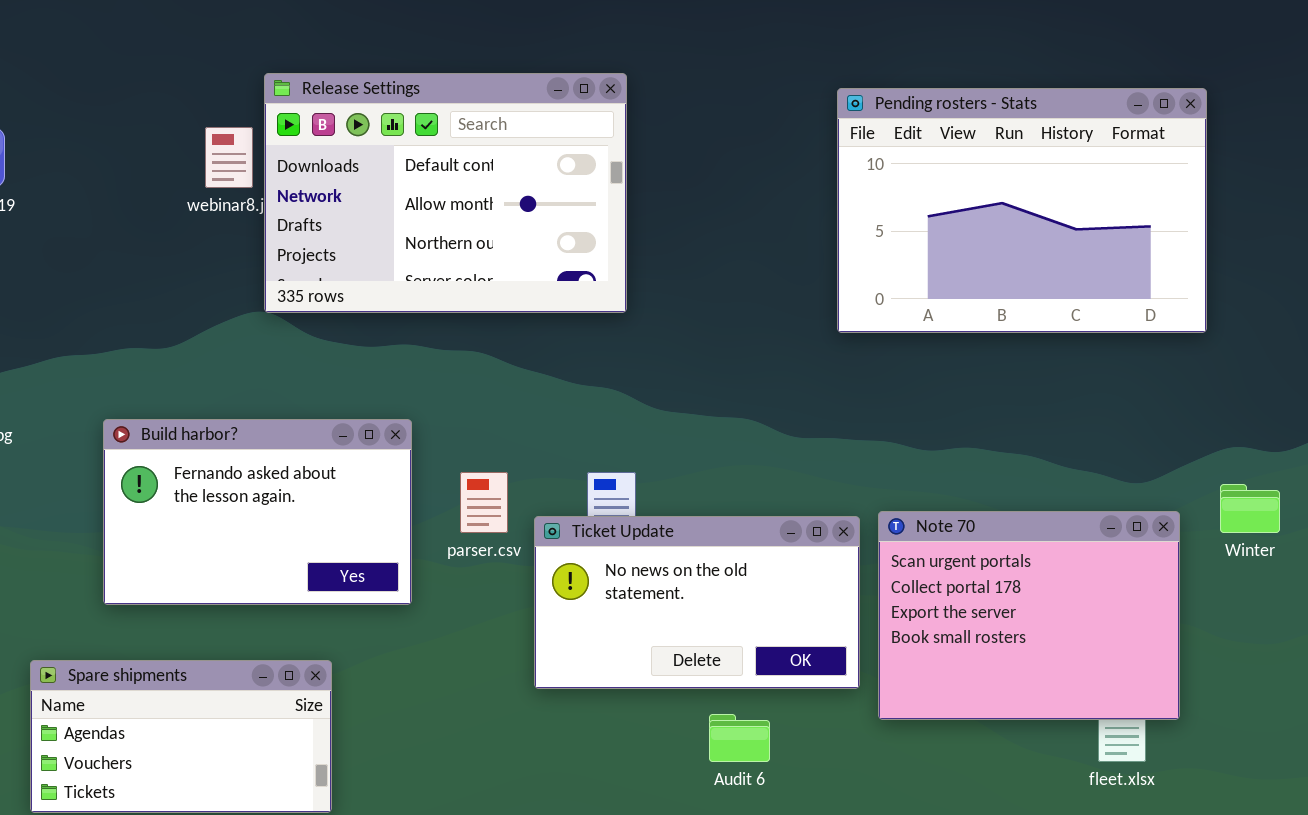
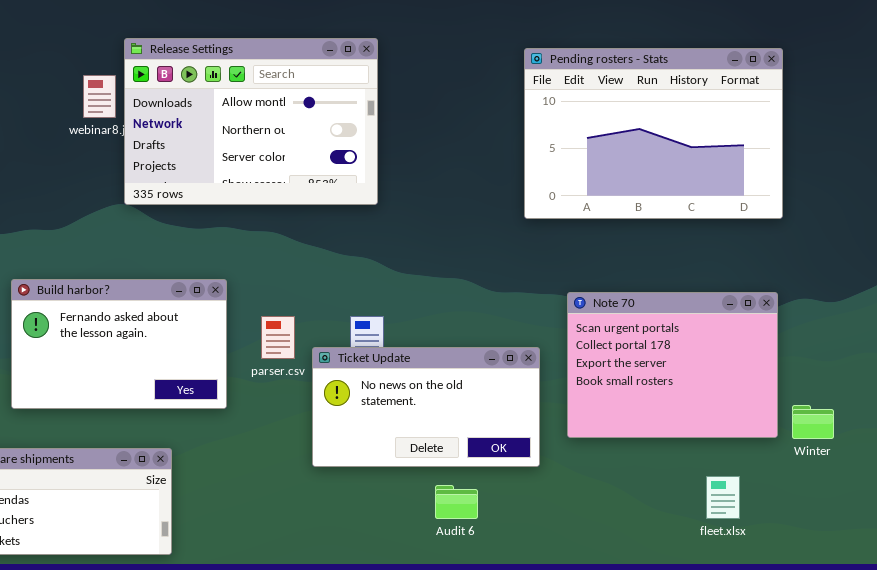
Release Settings: [264,73,627,313] -> [124,38,378,205], scrolled down 1 row
Winter: [1220,484,1280,533] -> [792,405,834,439], moved
Note 70: [878,511,1180,720] -> [567,292,778,438], moved

